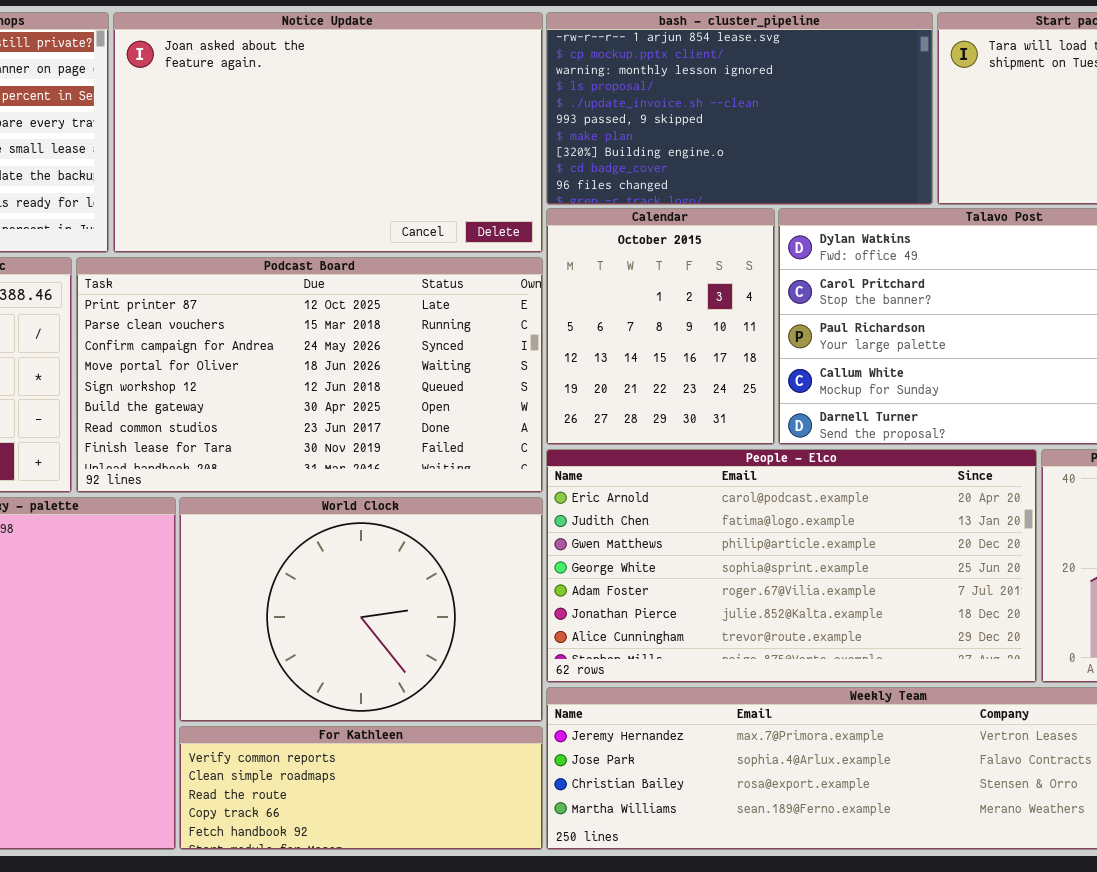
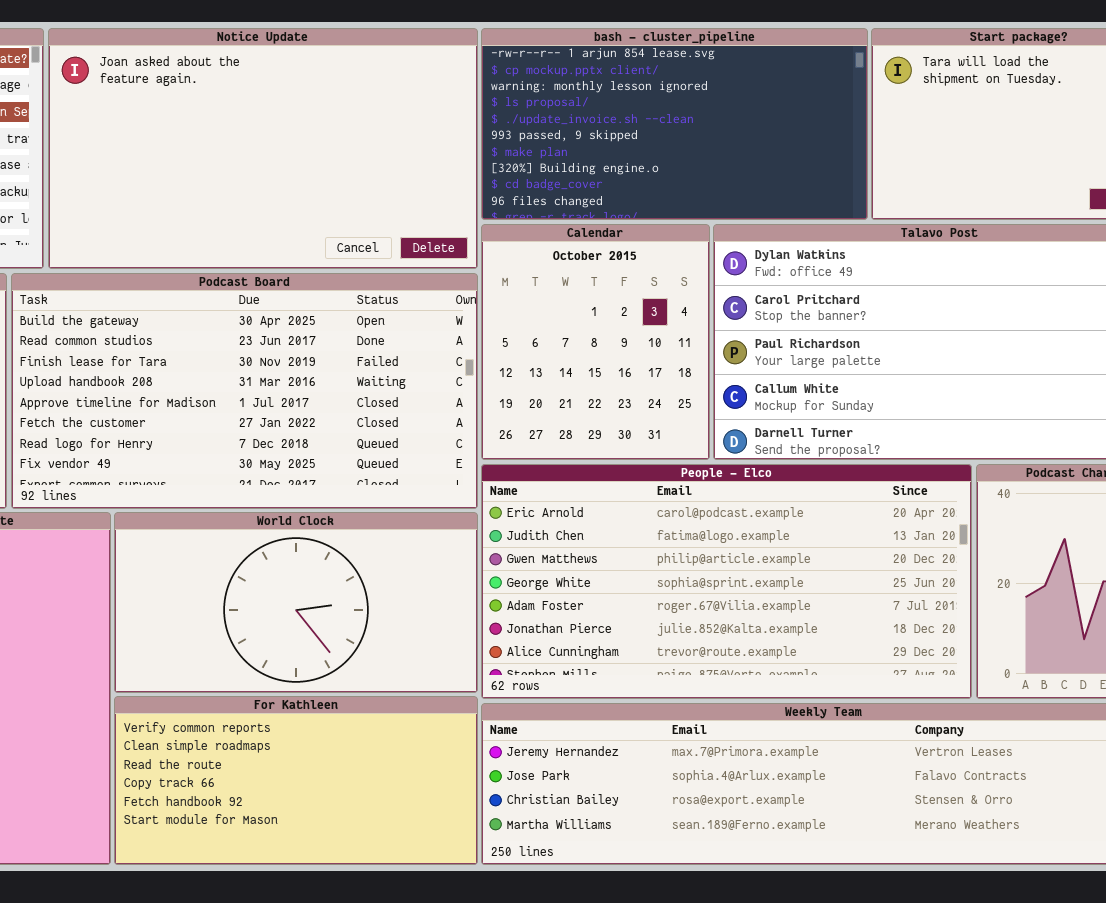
Podcast Board: [76,257,543,493] -> [11,273,478,509], scrolled down 5 rows
World Clock: [179,497,543,722] -> [114,512,478,693], resized
For Kathleen: [179,726,543,850] -> [114,696,478,865], resized

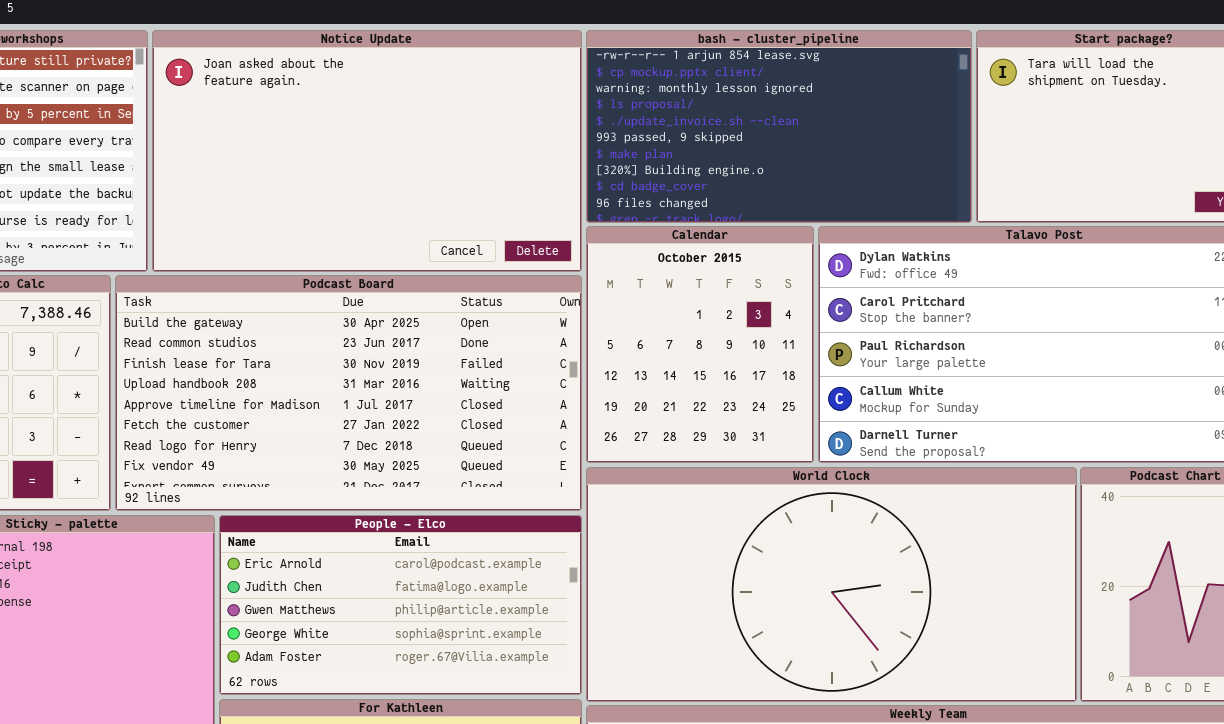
People - Elco: [481,464,972,699] -> [219,515,582,695], moved, resized
World Clock: [114,512,478,693] -> [586,467,1077,702], moved, resized

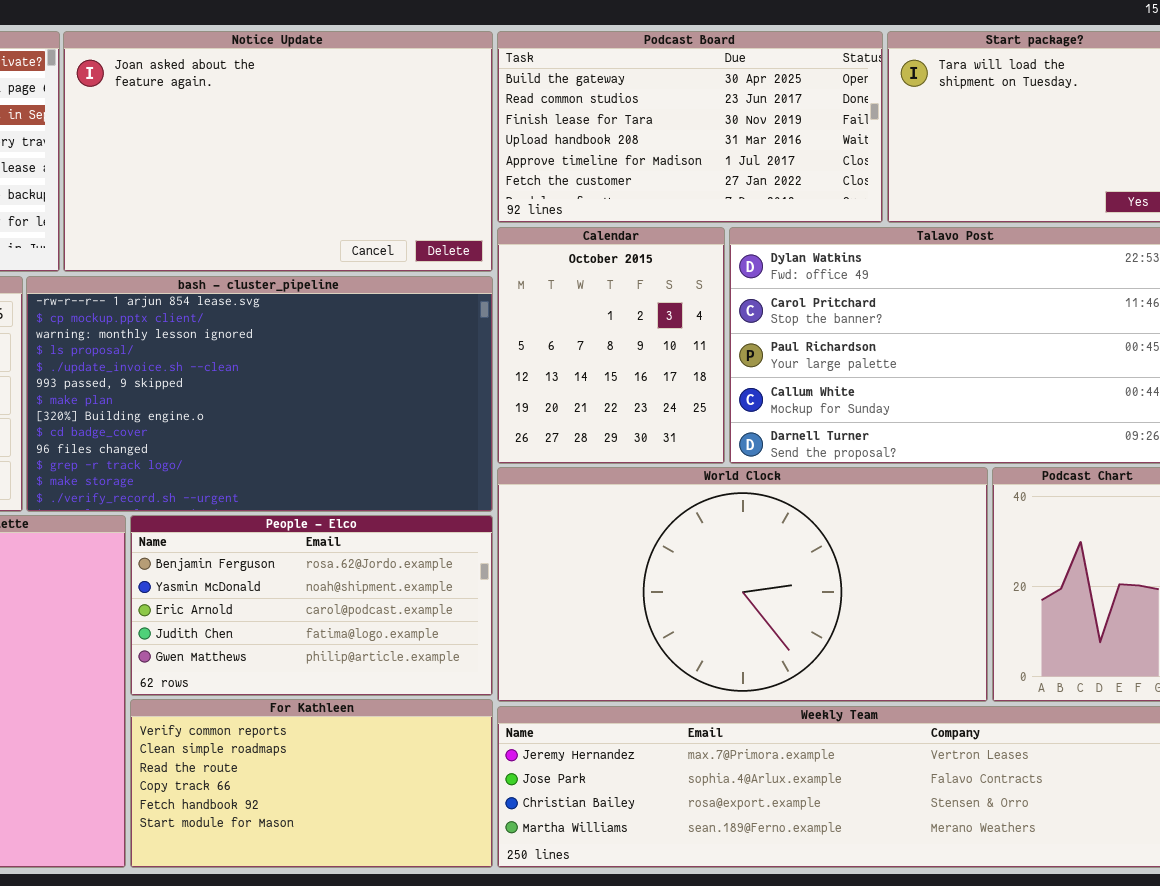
bash - cluster_pipeline: [586,30,972,223] -> [26,276,493,512], moved, resized
Podcast Board: [115,275,582,511] -> [497,31,883,223], moved, resized
People - Elco: [219,515,582,695] -> [130,515,493,696], scrolled up 2 rows

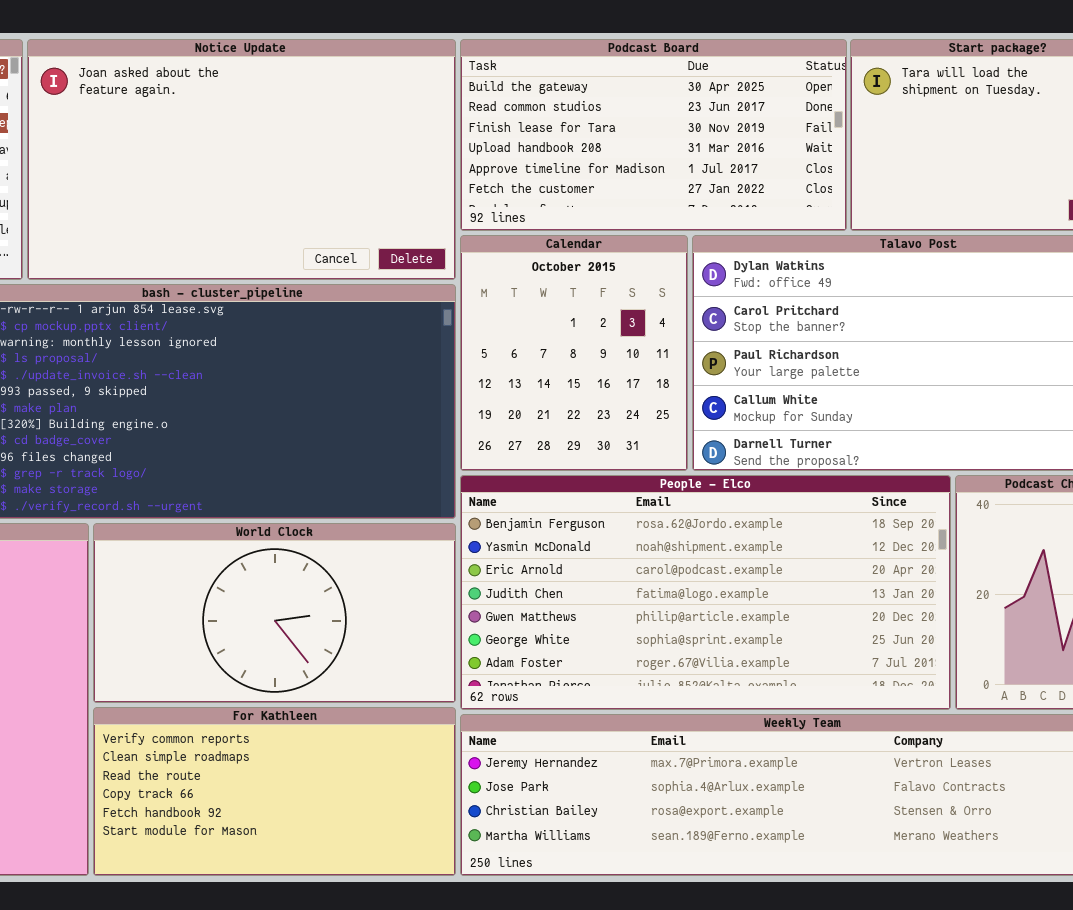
World Clock: [497,467,988,702] -> [93,523,456,703], moved, resized
People - Elco: [130,515,493,696] -> [460,475,951,710], moved, resized

